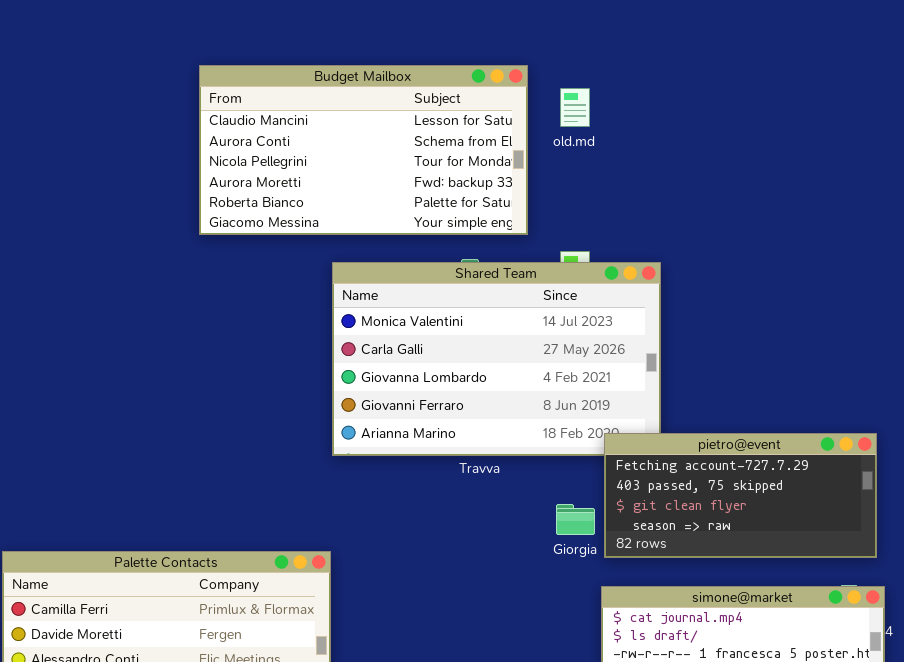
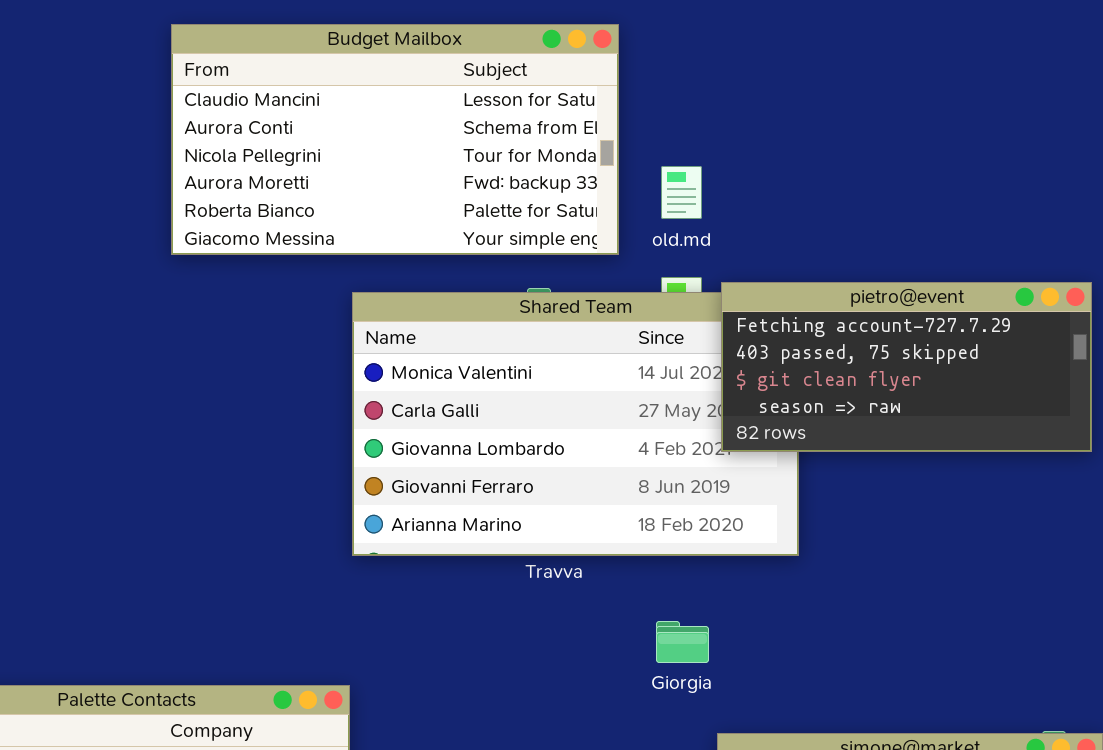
old.md: [560,88,590,127] -> [661,166,702,219], moved
pietro@event: [604,433,877,558] -> [721,282,1092,452], moved

